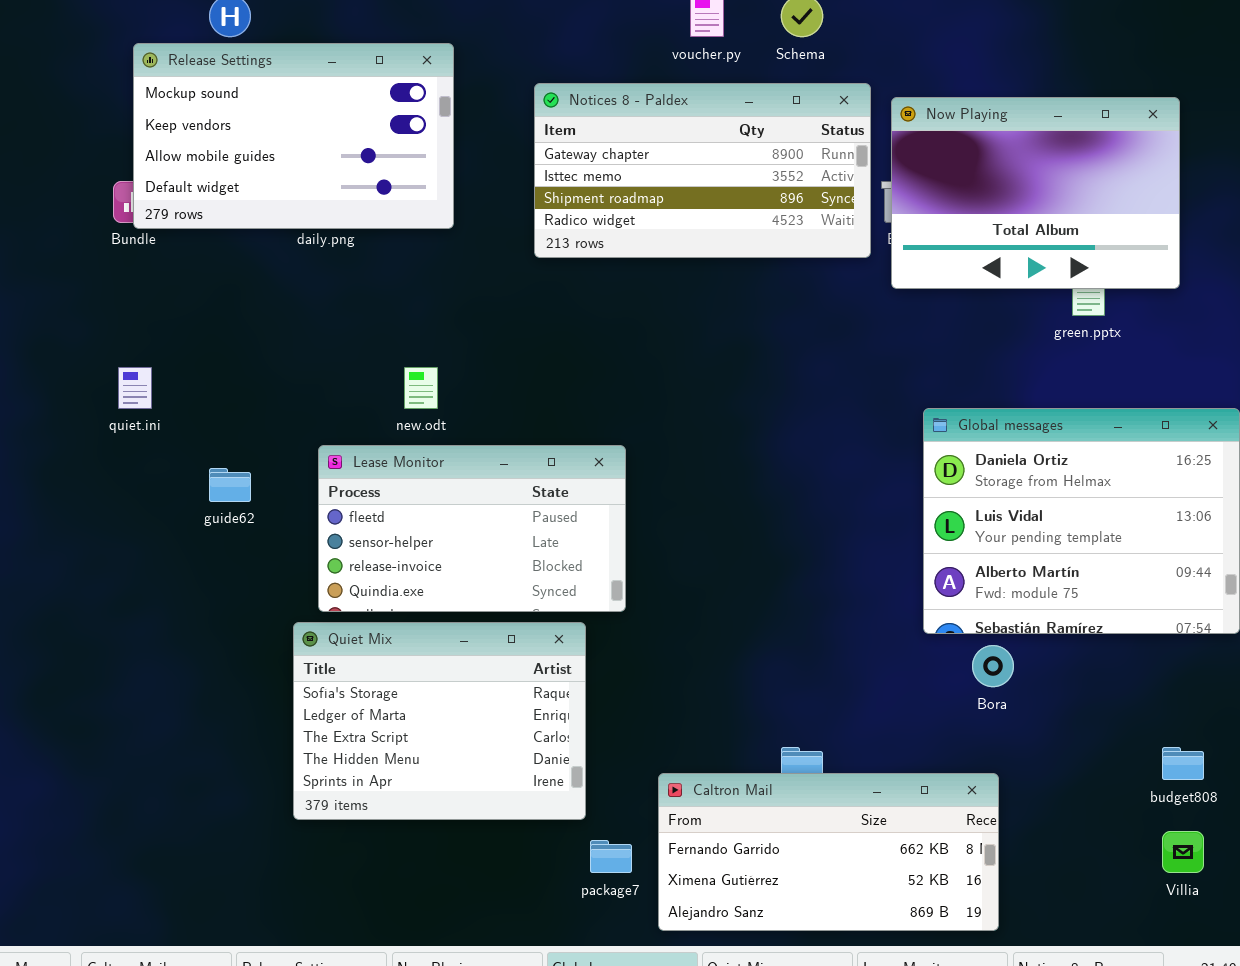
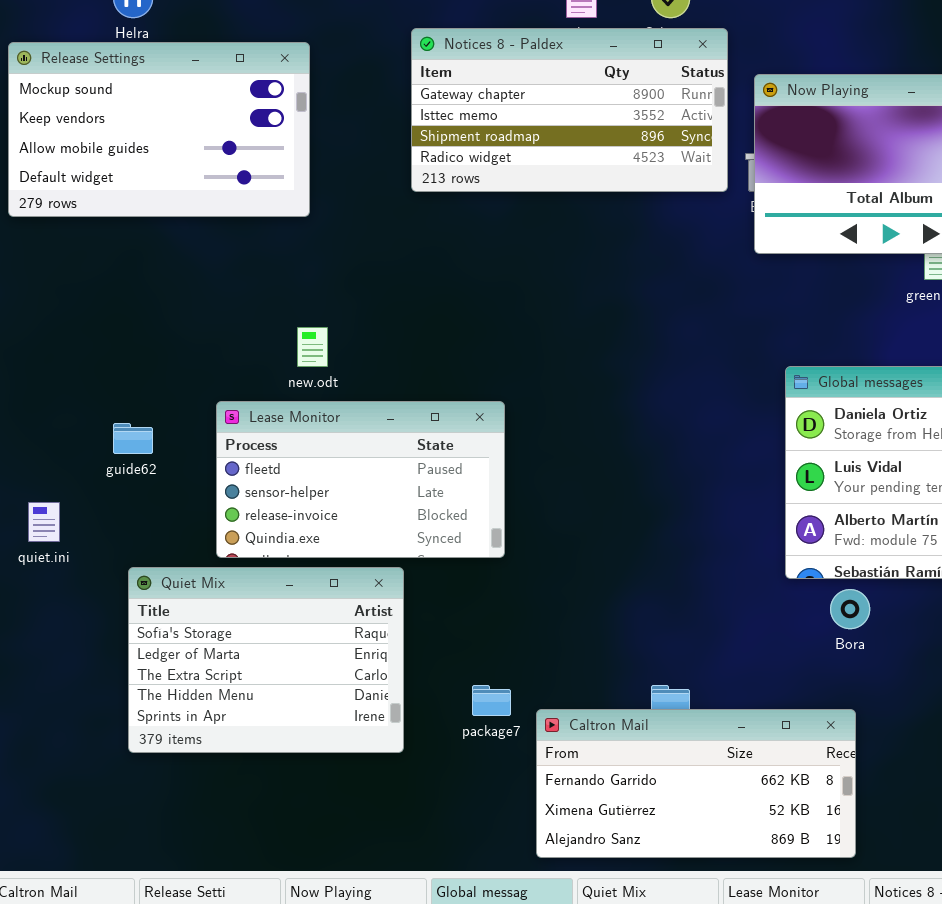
Release Settings: [133,43,454,229] -> [8,42,310,217], moved
Notices 8 - Paldex: [534,83,871,258] -> [411,28,728,192], moved
quiet.ini: [118,367,152,409] -> [28,502,60,542], moved
Quiet Mix: [293,622,586,820] -> [128,567,404,753], moved
package7: [590,840,632,873] -> [472,685,511,716], moved

